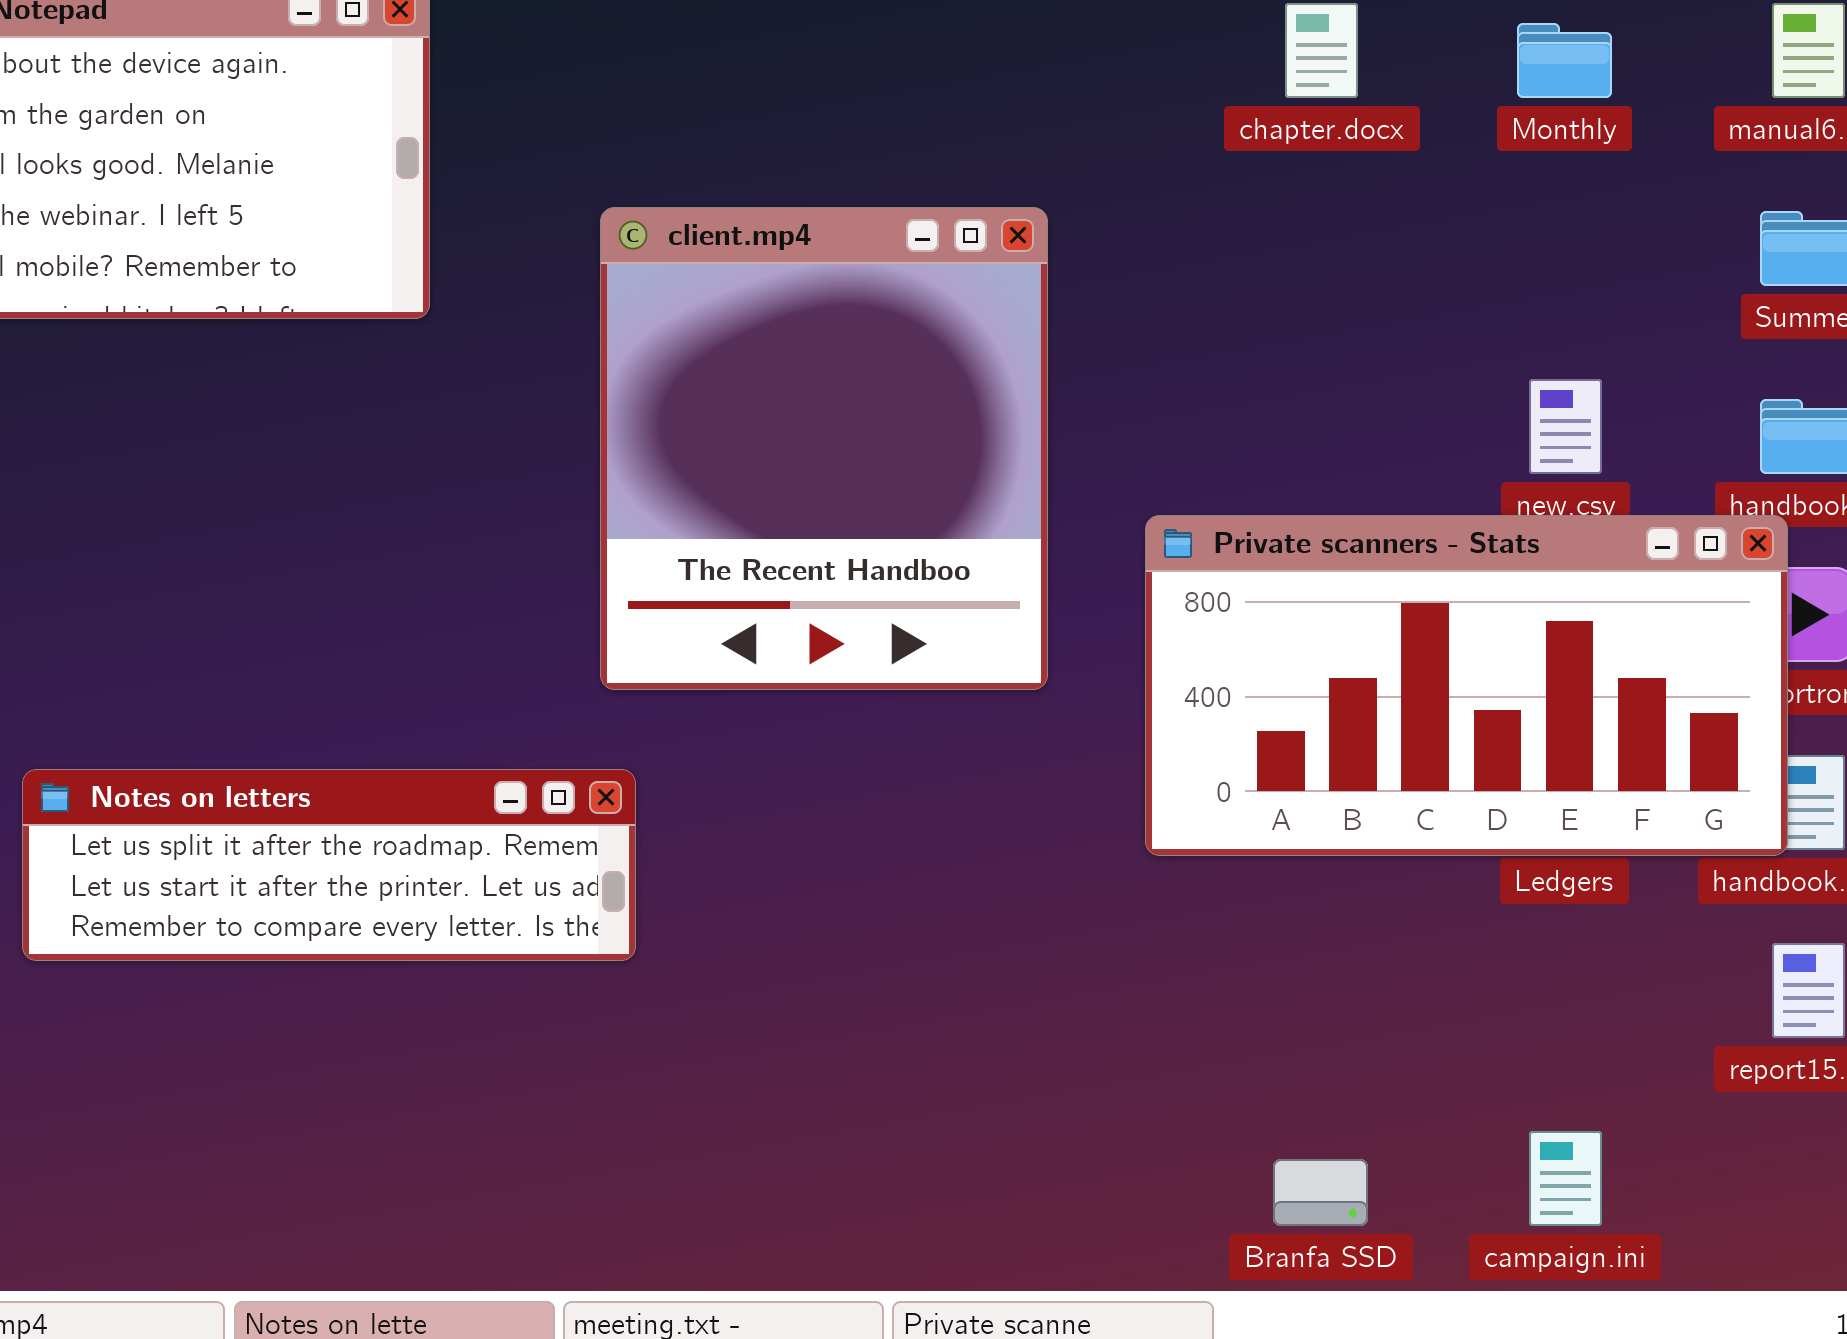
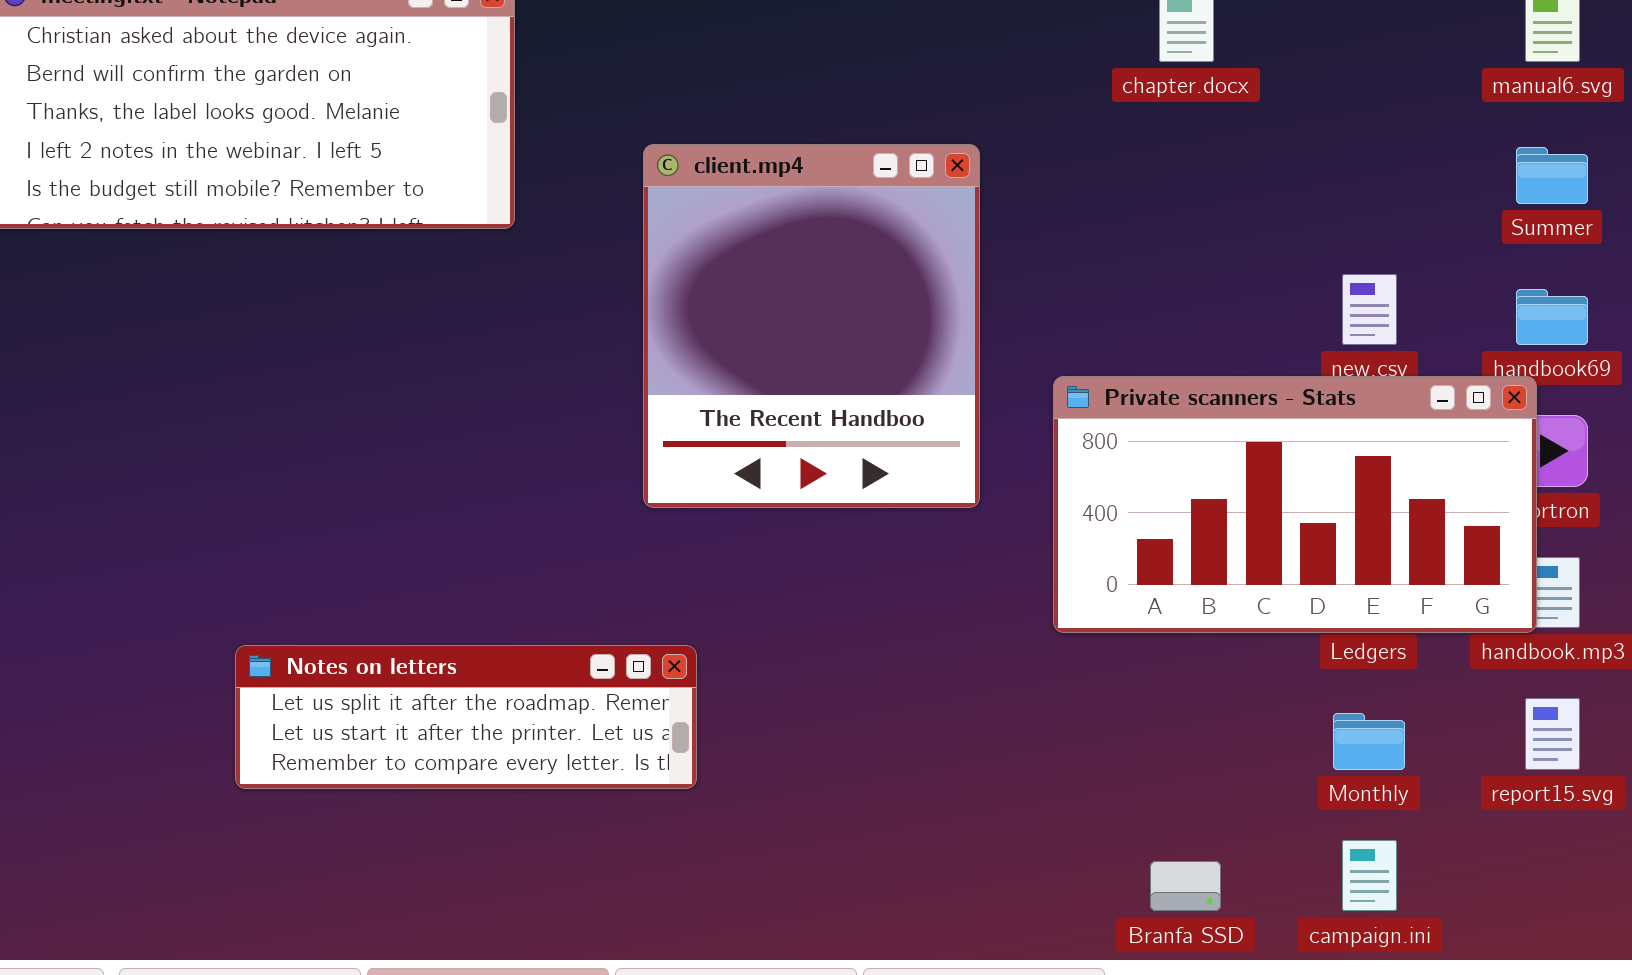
Monthly: [1517,23,1612,98] -> [1333,713,1405,770], moved
Notes on letters: [22,769,636,961] -> [235,645,697,789], moved

